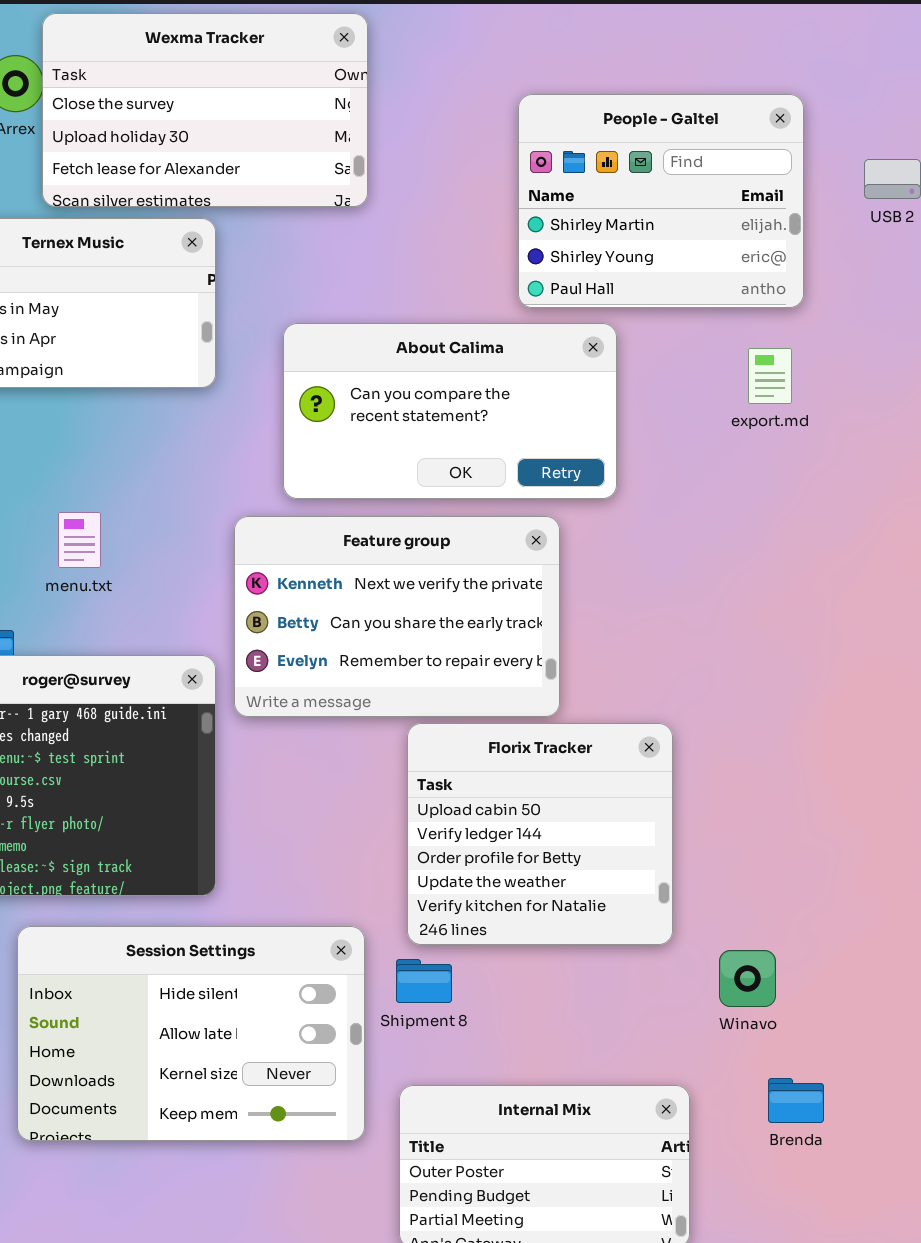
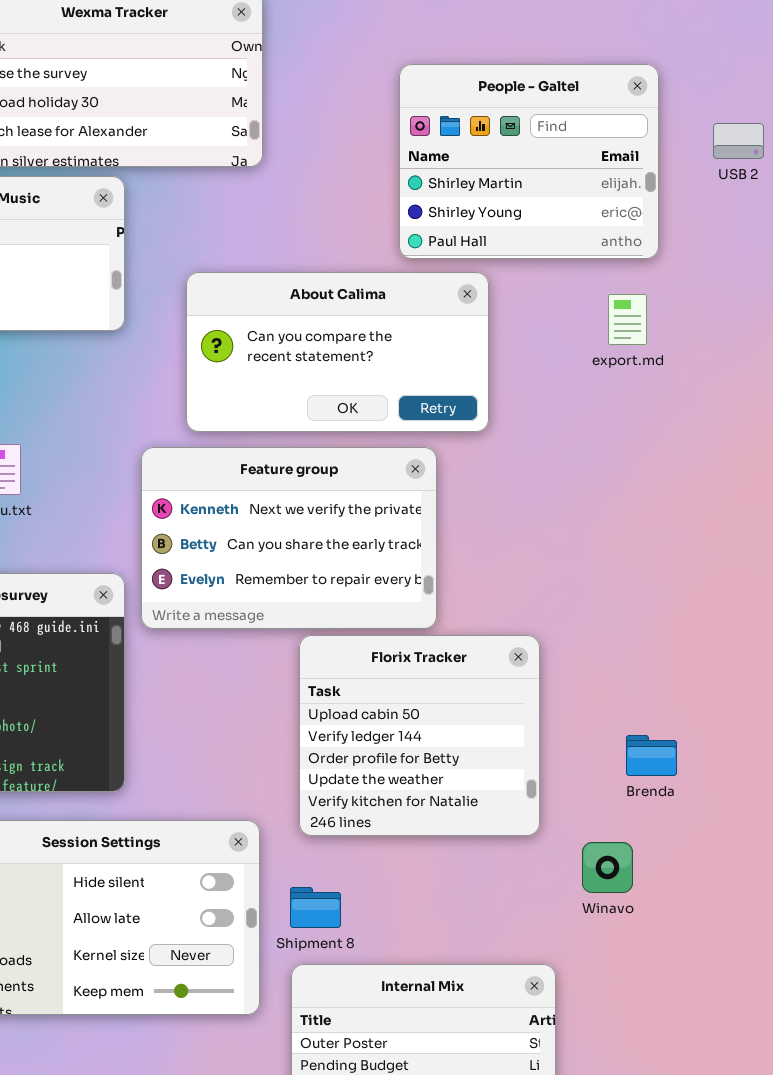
Shipment 8: [396,959,452,1003] -> [290,887,341,928], moved
Brenda: [768,1078,824,1123] -> [626,735,677,776], moved

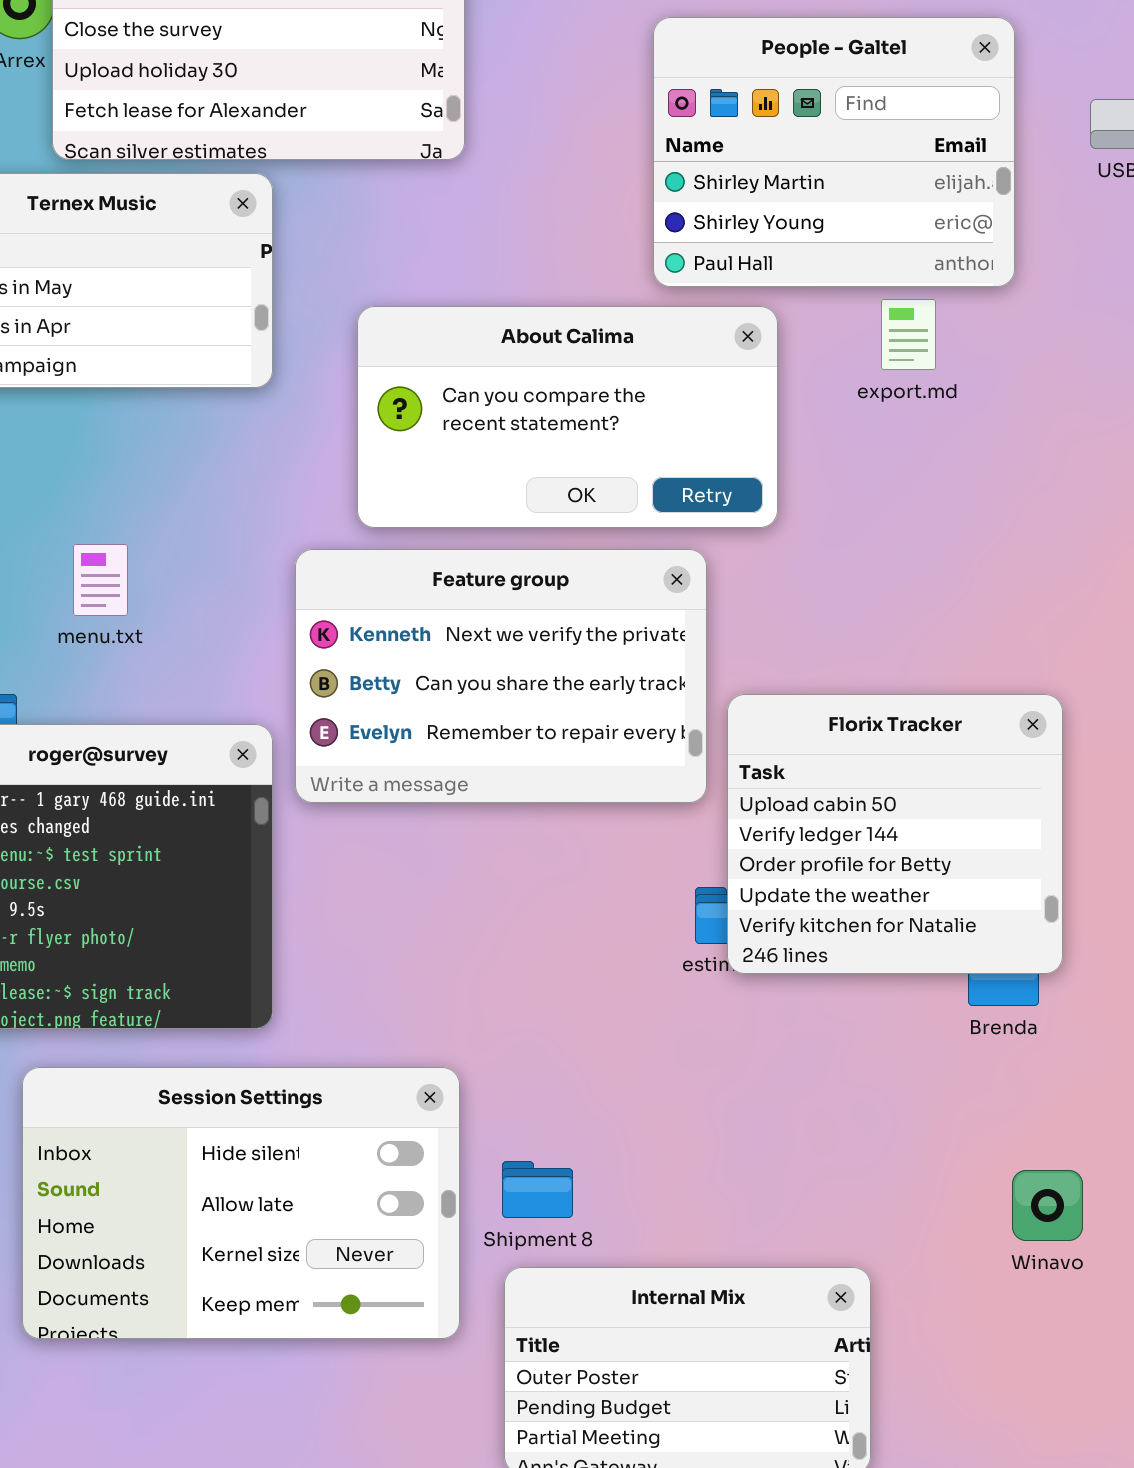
export.md: [608,294,647,345] -> [881,299,936,370], moved
Florix Tracker: [299,635,540,836] -> [727,694,1063,974], moved
Winavo: [582,842,633,893] -> [1012,1170,1083,1241], moved

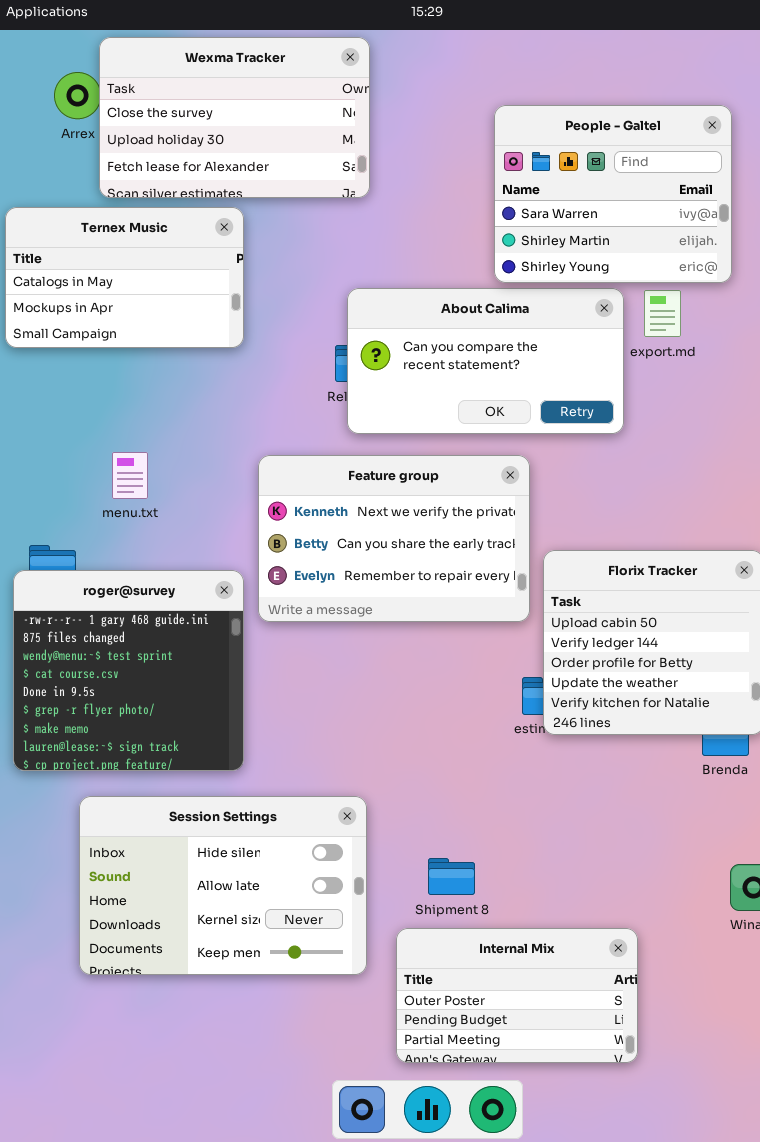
People - Galtel: [653,17,1015,287] -> [494,105,732,283], scrolled up 1 row
About Calima: [357,306,778,528] -> [347,288,624,434], moved
Shipment 8: [502,1161,573,1218] -> [428,858,475,895], moved

